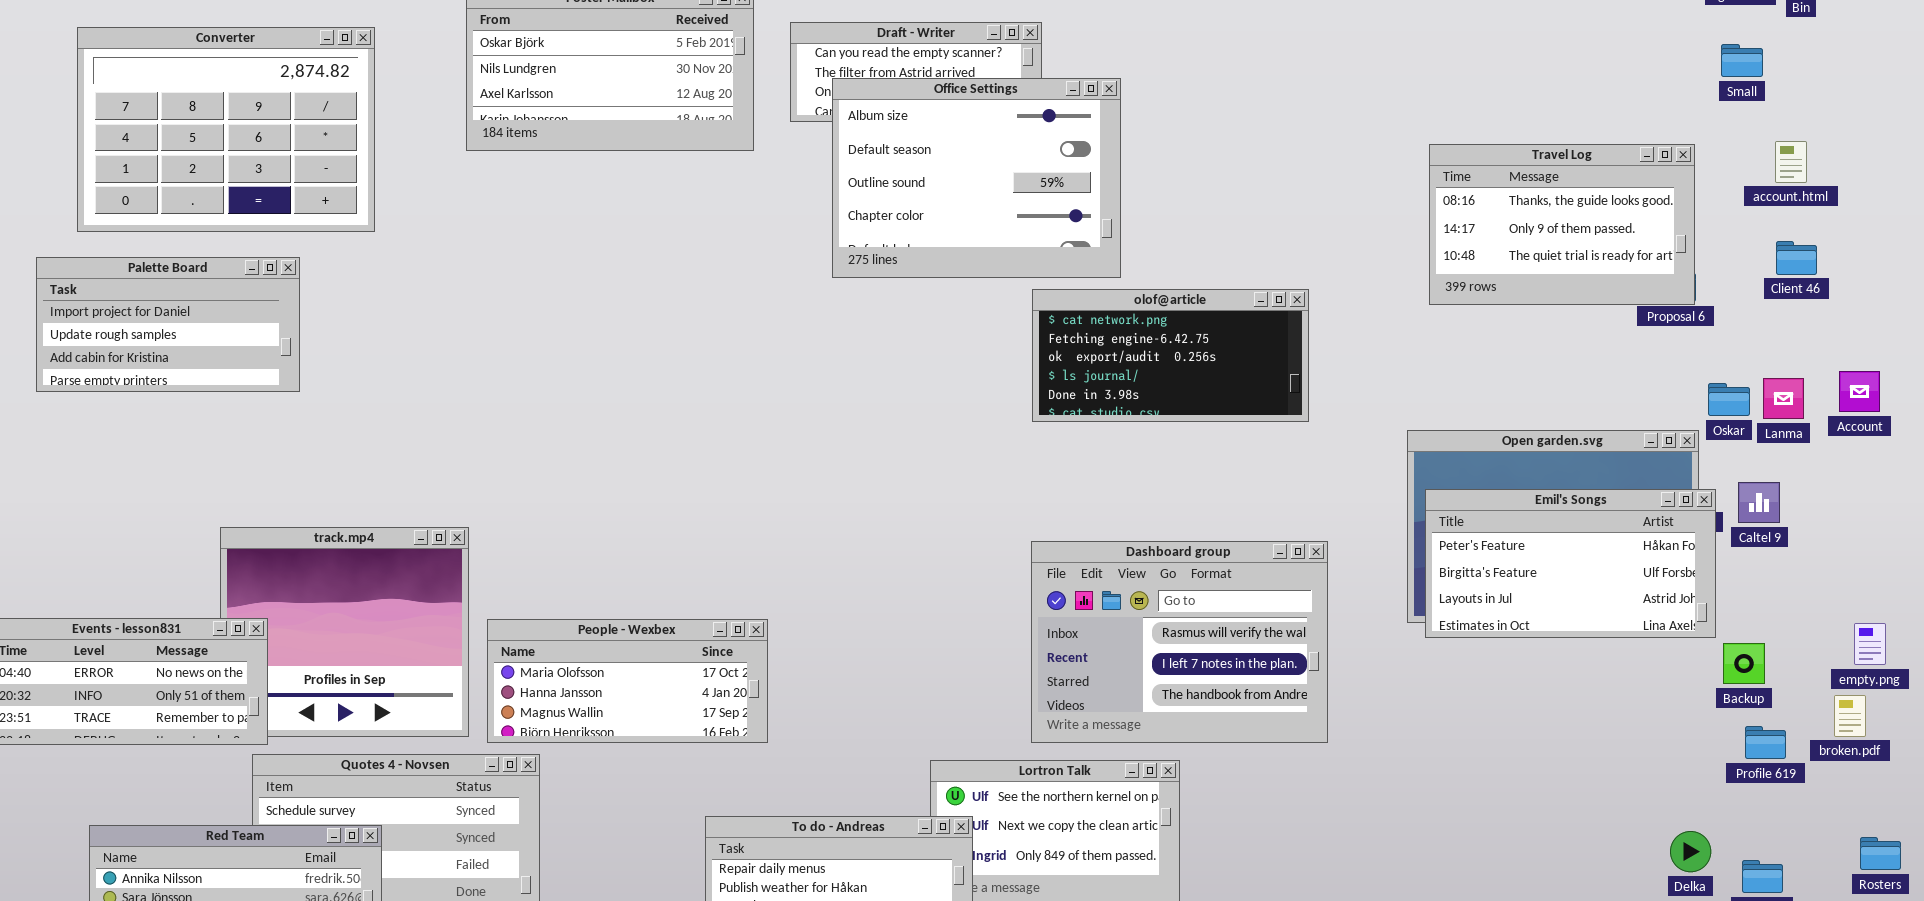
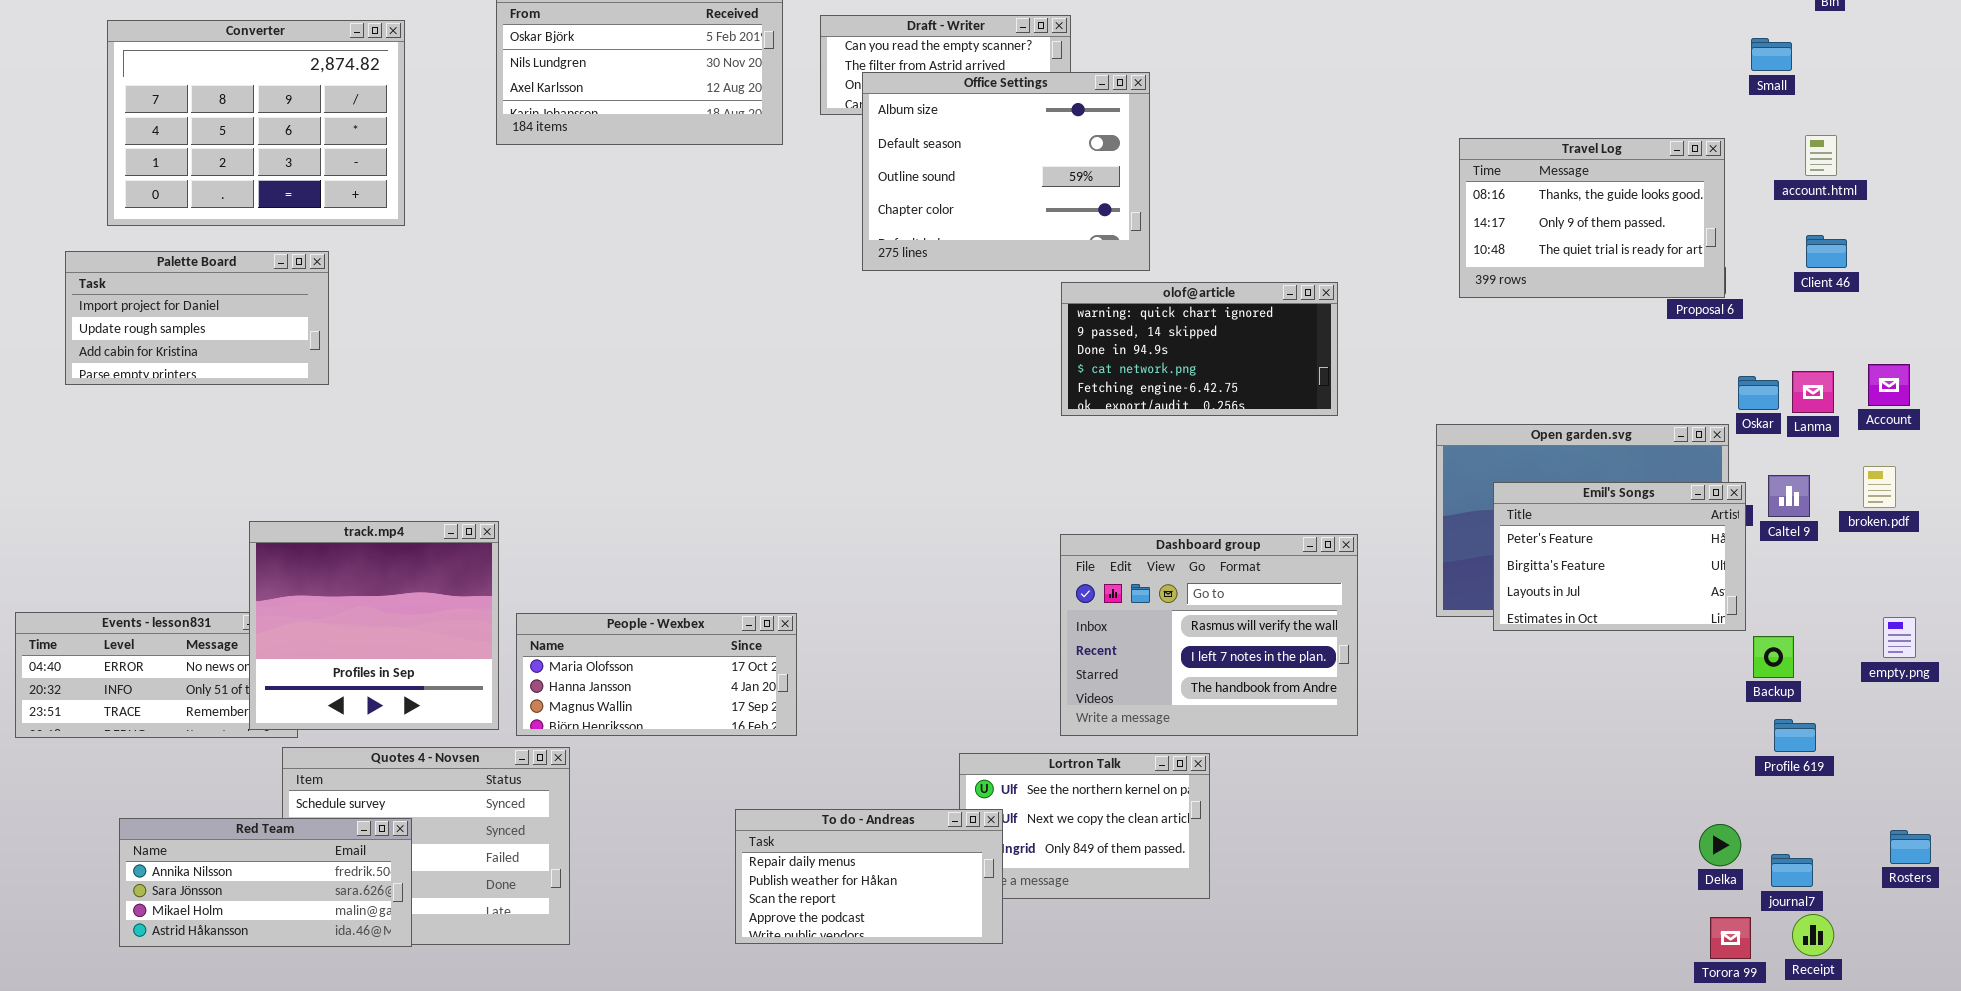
olof@article: [1032,289,1309,422] -> [1061,282,1338,416], scrolled up 3 rows
Emil's Songs: [1425,489,1716,638] -> [1493,482,1746,631], resized
track.mp4: [220,527,469,737] -> [249,521,499,730], raised
broken.pdf: [1834,695,1866,737] -> [1863,466,1896,508], moved

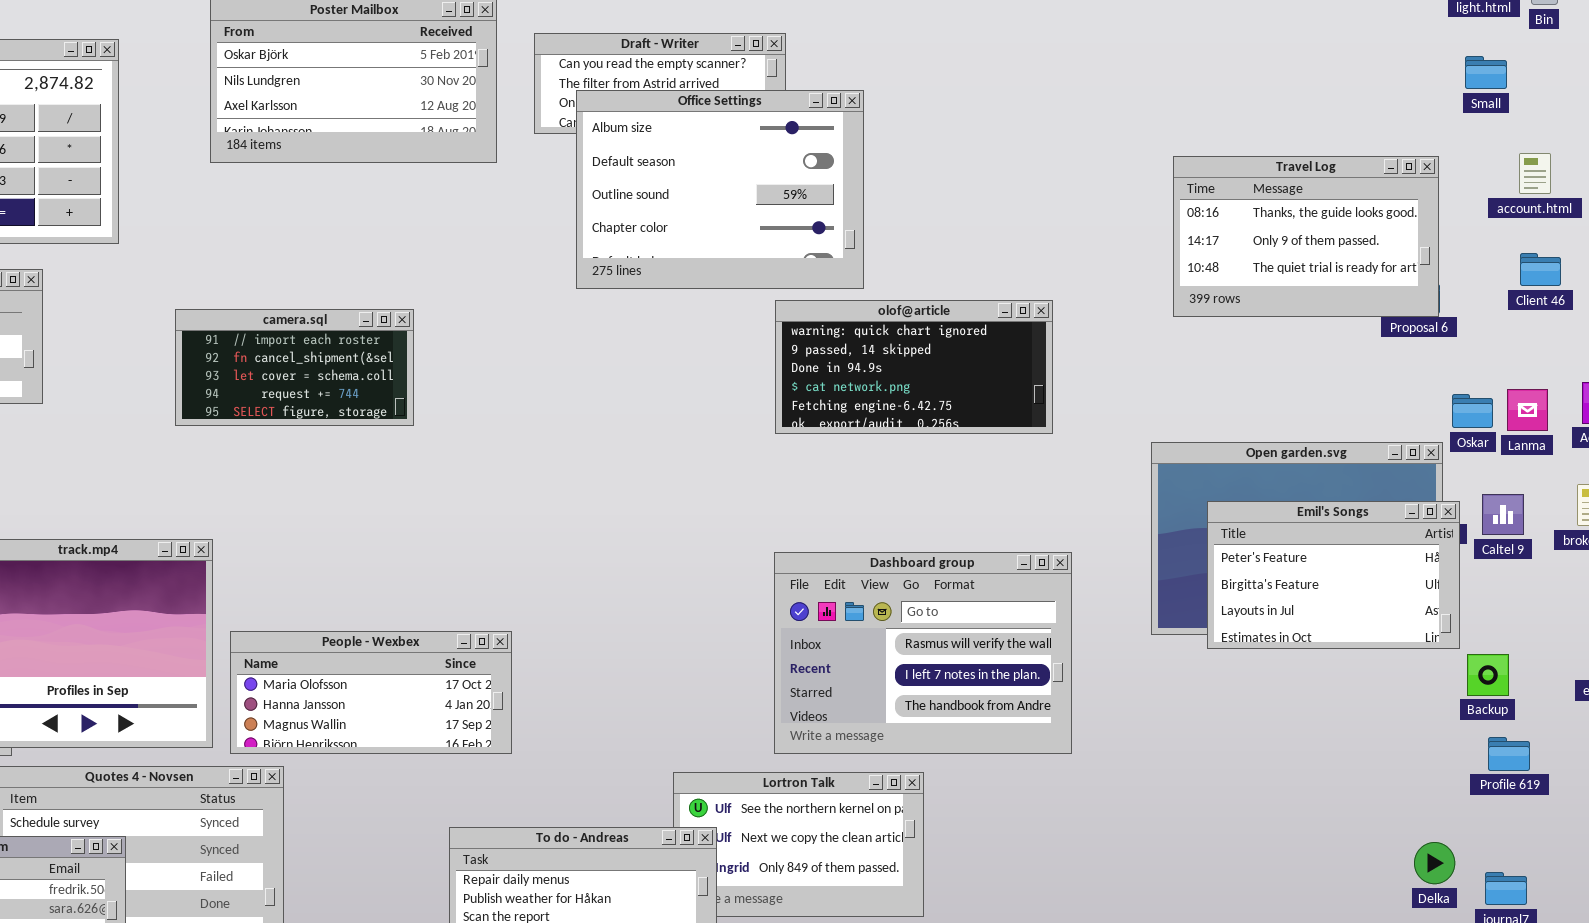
camera.sql: none -> [175,309,414,426], opened

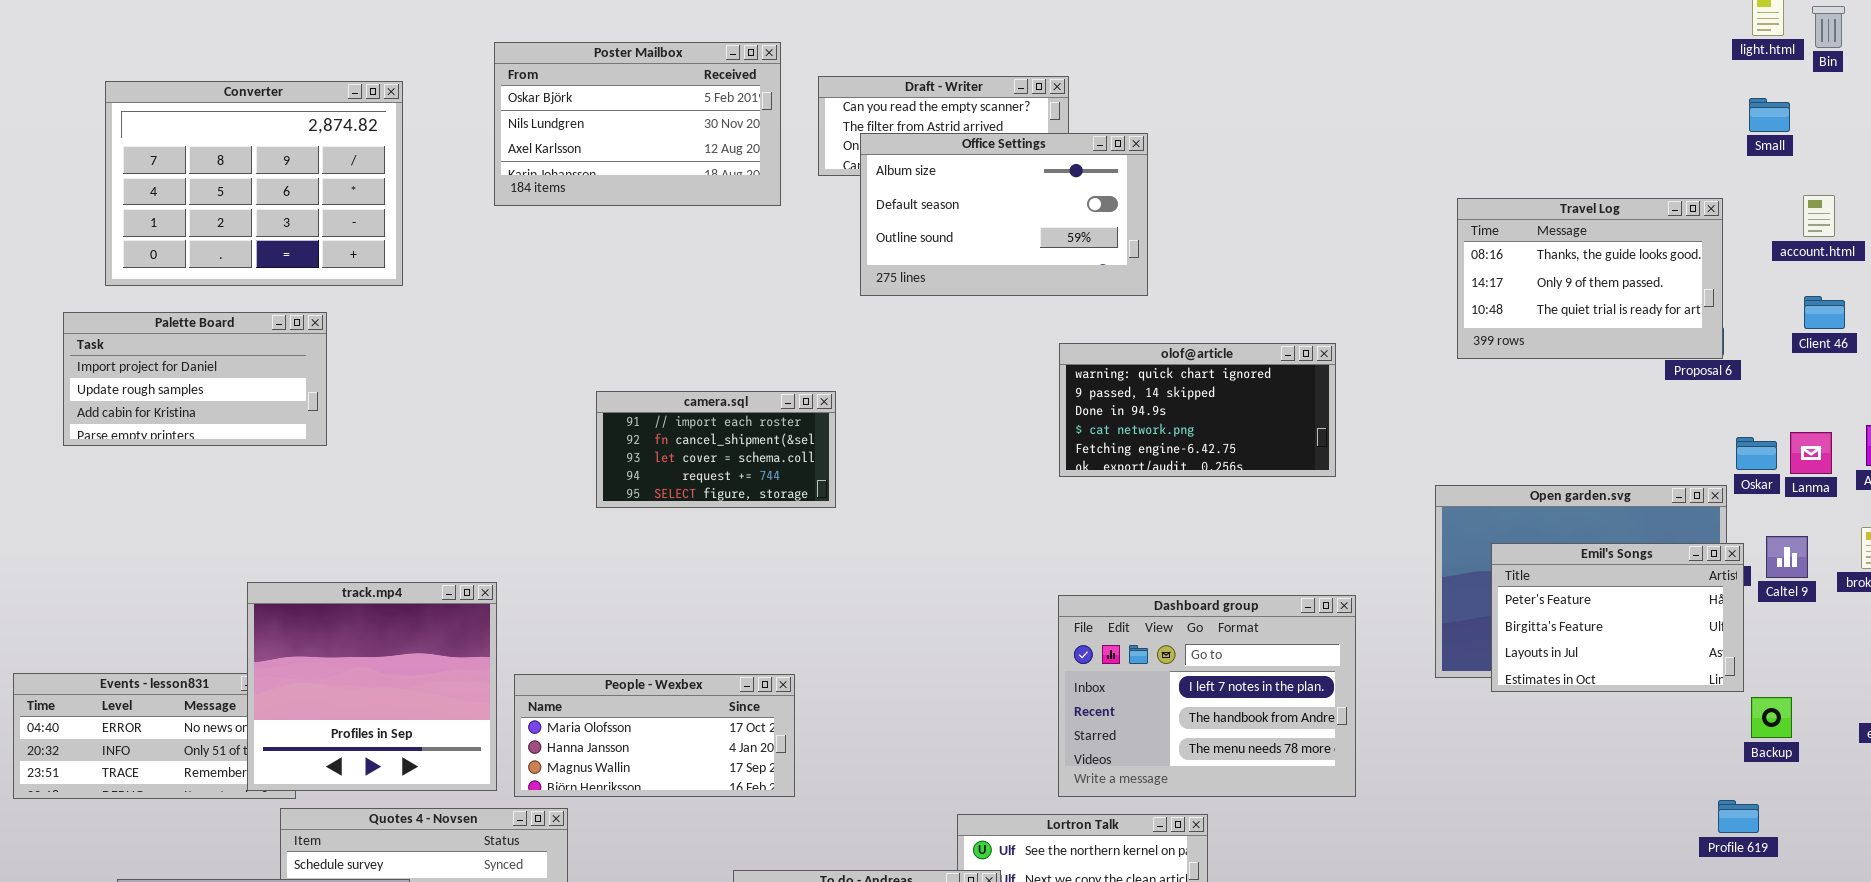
Office Settings: [576,90,864,289] -> [860,133,1148,296], resized
camera.sql: [175,309,414,426] -> [596,391,836,508], moved
Dashboard group: [774,552,1072,754] -> [1058,595,1356,797], scrolled down 1 row
Profile 619: [1488,737,1530,771] -> [1718,800,1759,833], moved

